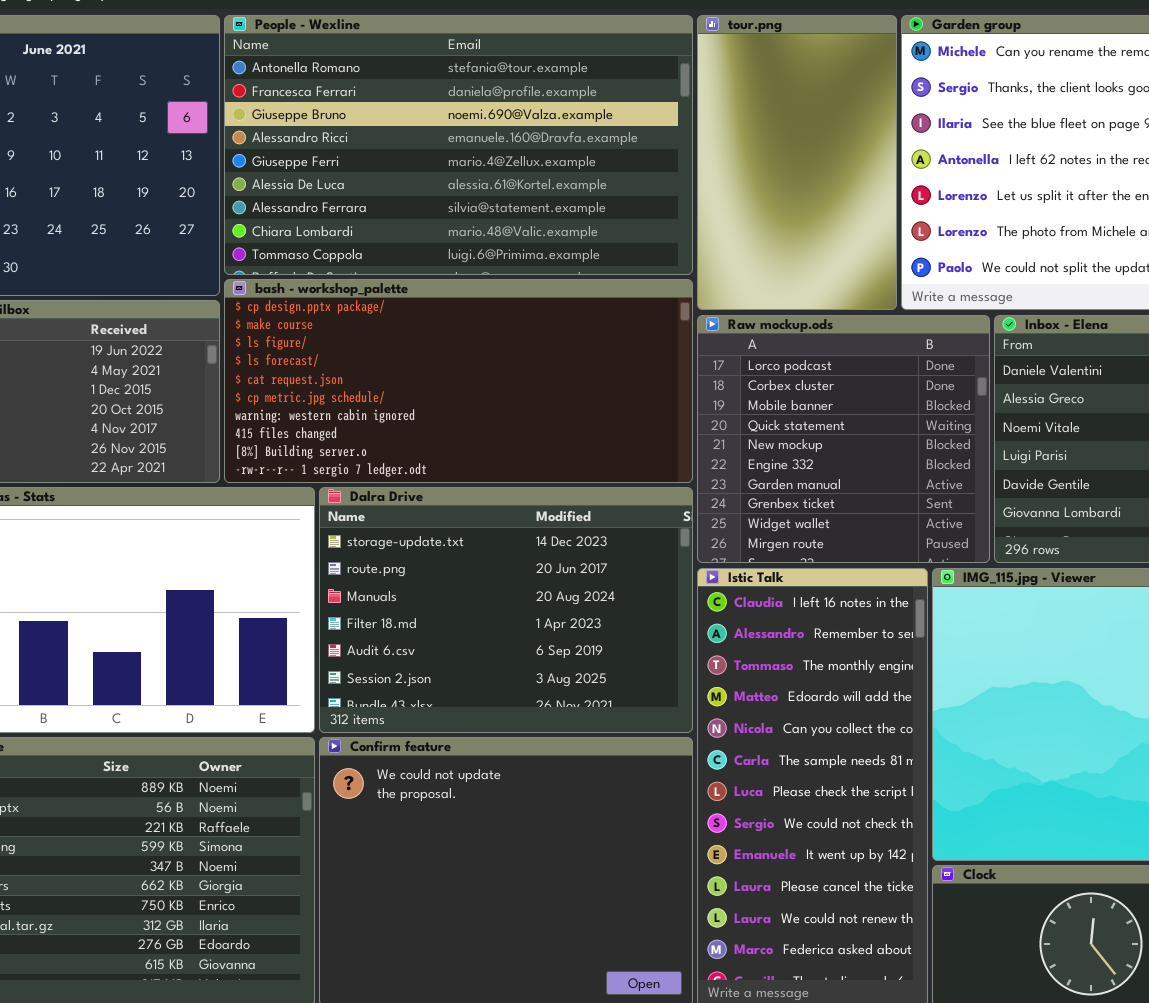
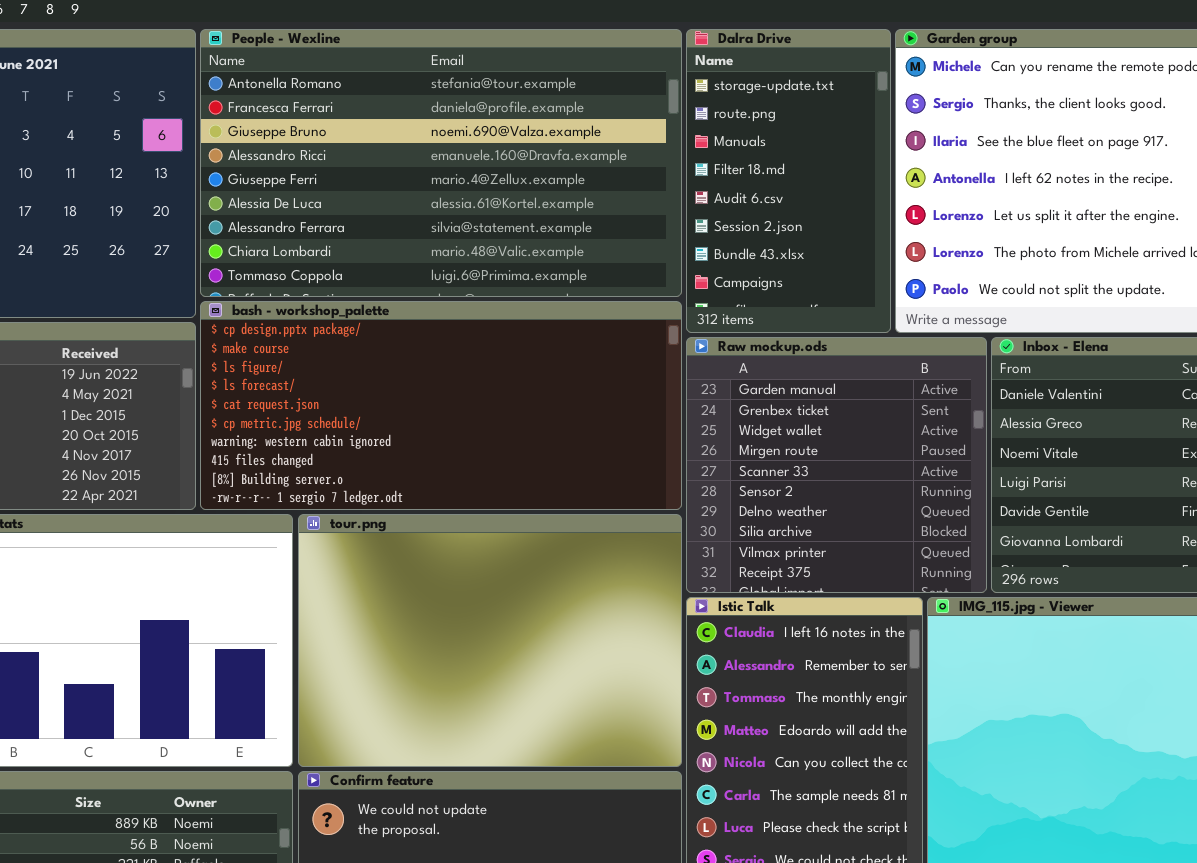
tour.png: [697,15,897,310] -> [298,514,682,767], moved, resized
Raw mockup.ods: [697,315,990,563] -> [686,337,987,593], scrolled down 6 rows
Dalra Drive: [319,487,693,733] -> [686,29,891,333], moved, resized

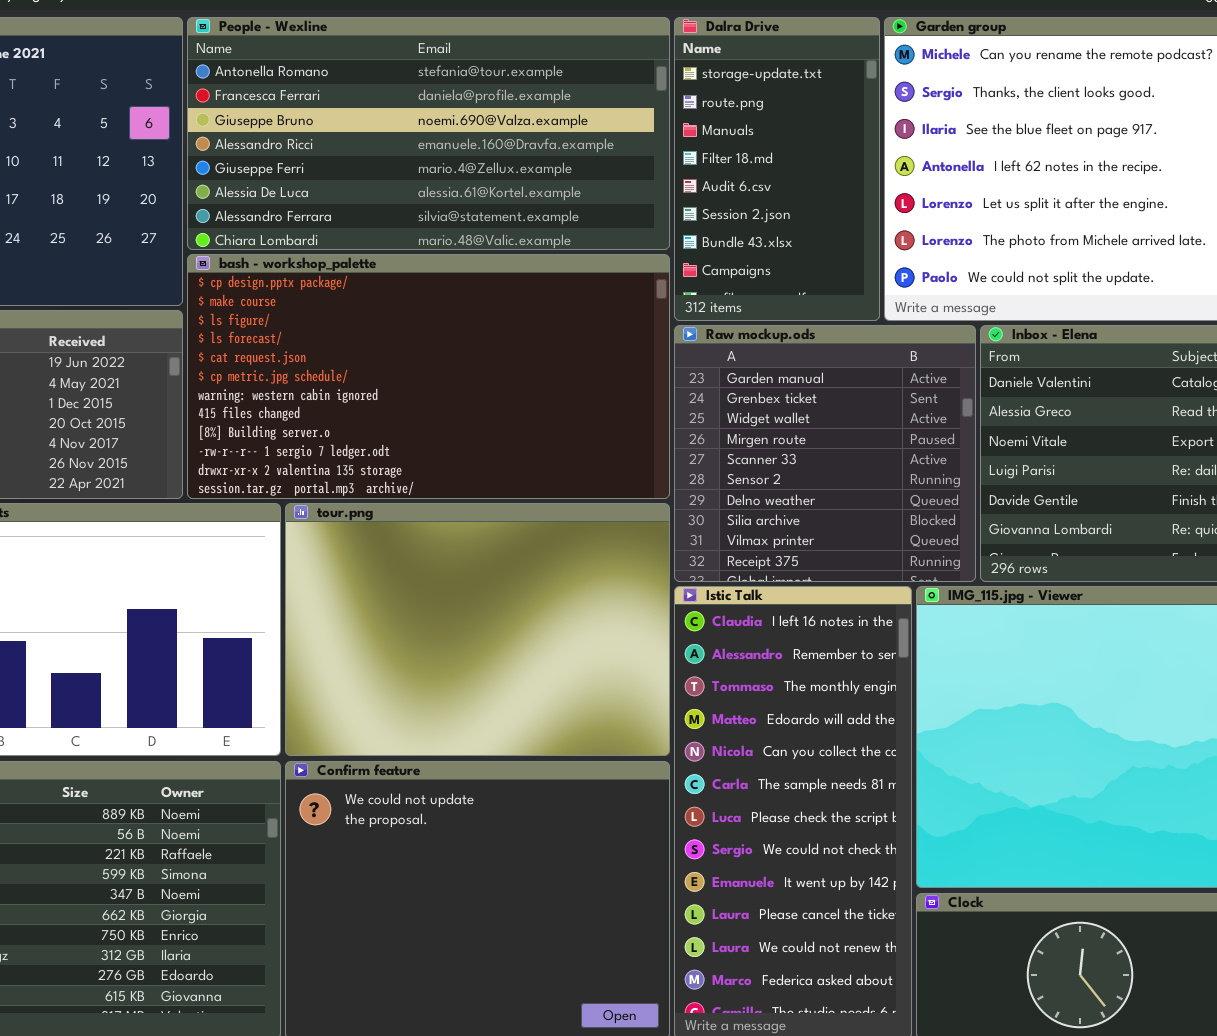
People - Wexline: [200,29,682,297] -> [187,17,670,250], resized
bash - workshop_palette: [200,301,682,510] -> [187,254,670,499], resized

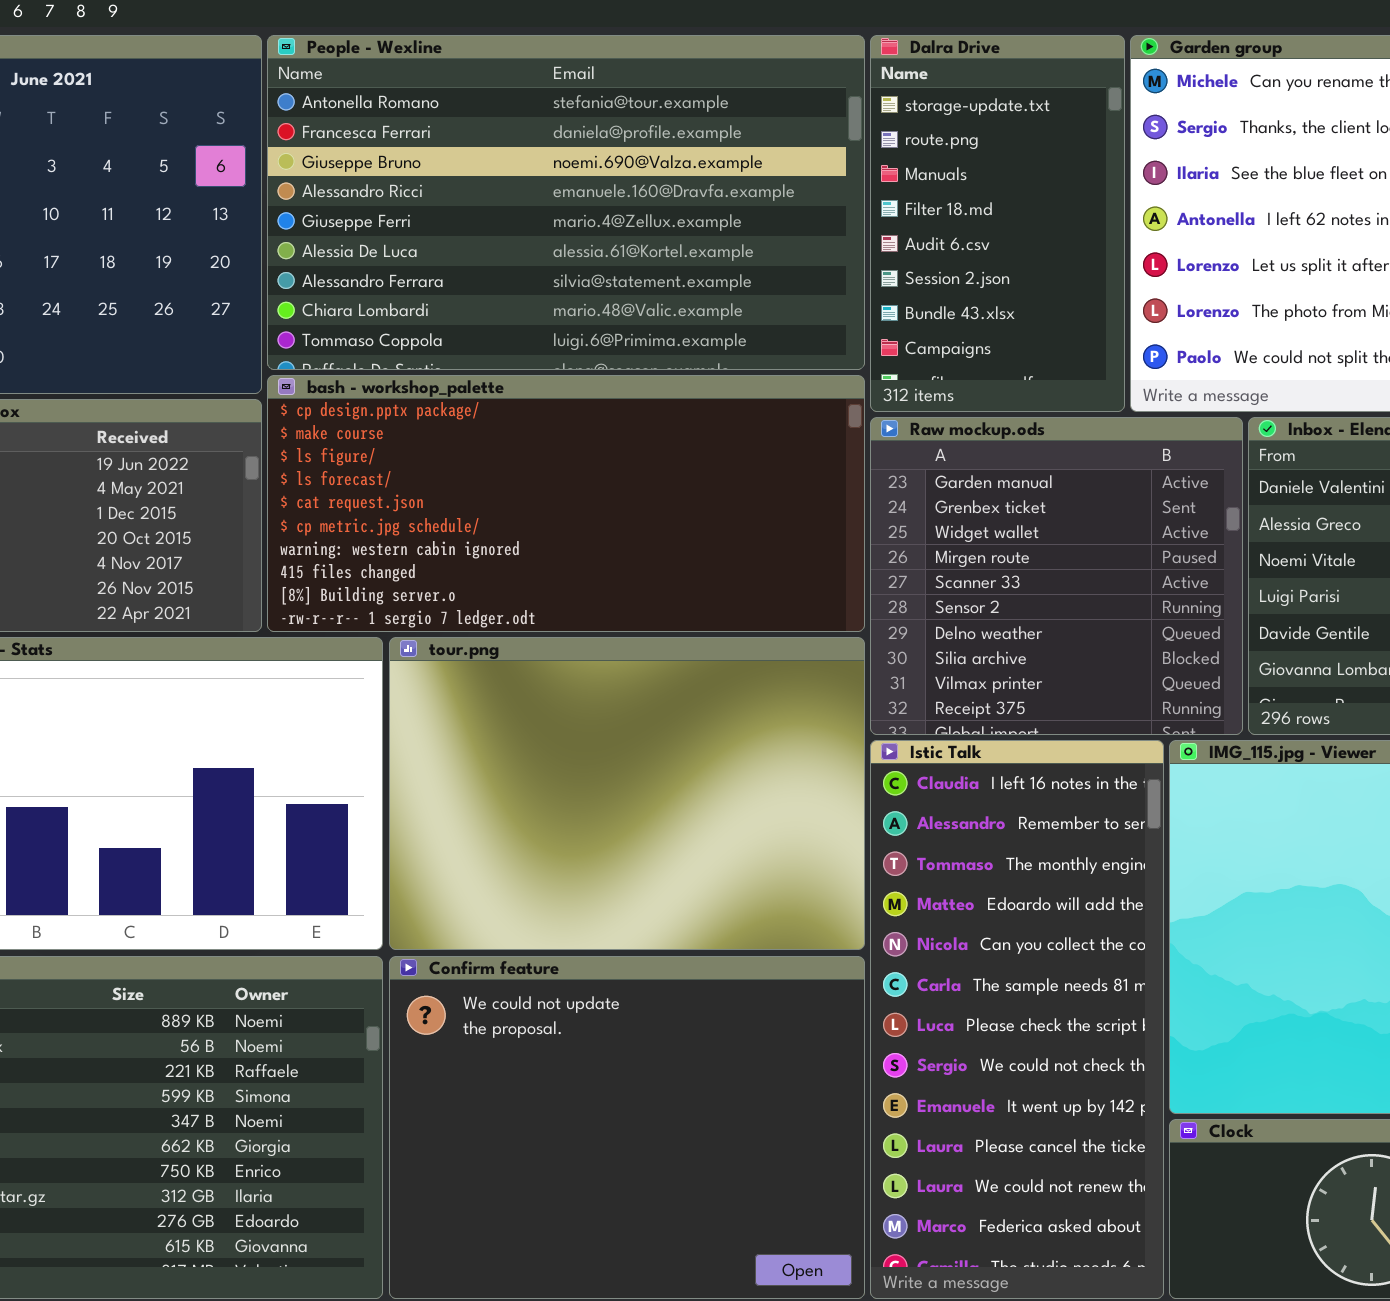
People - Wexline: [187,17,670,250] -> [267,35,865,370], resized
bash - workshop_palette: [187,254,670,499] -> [267,375,865,632], resized

